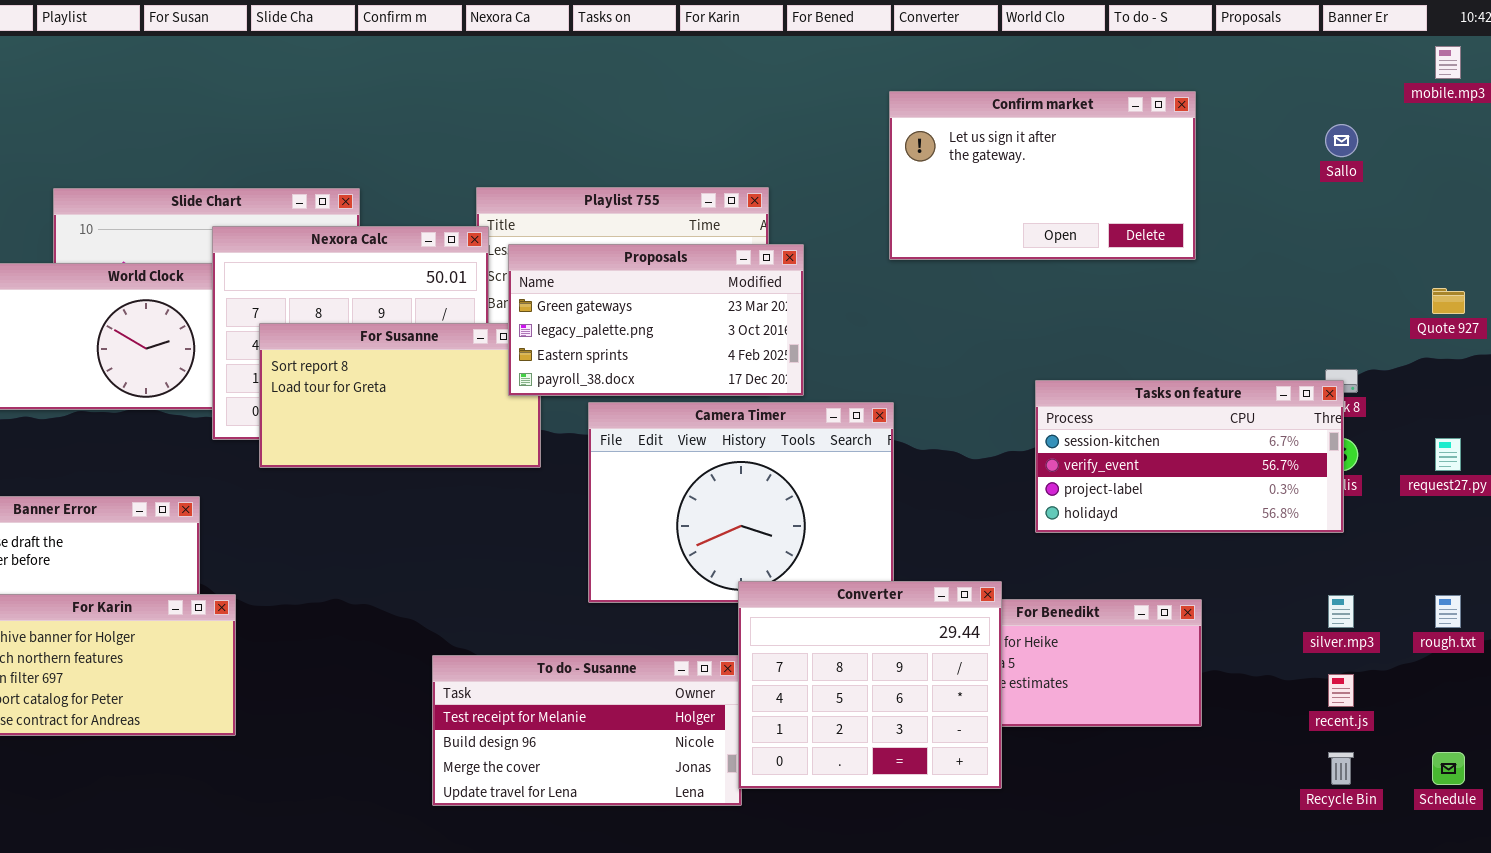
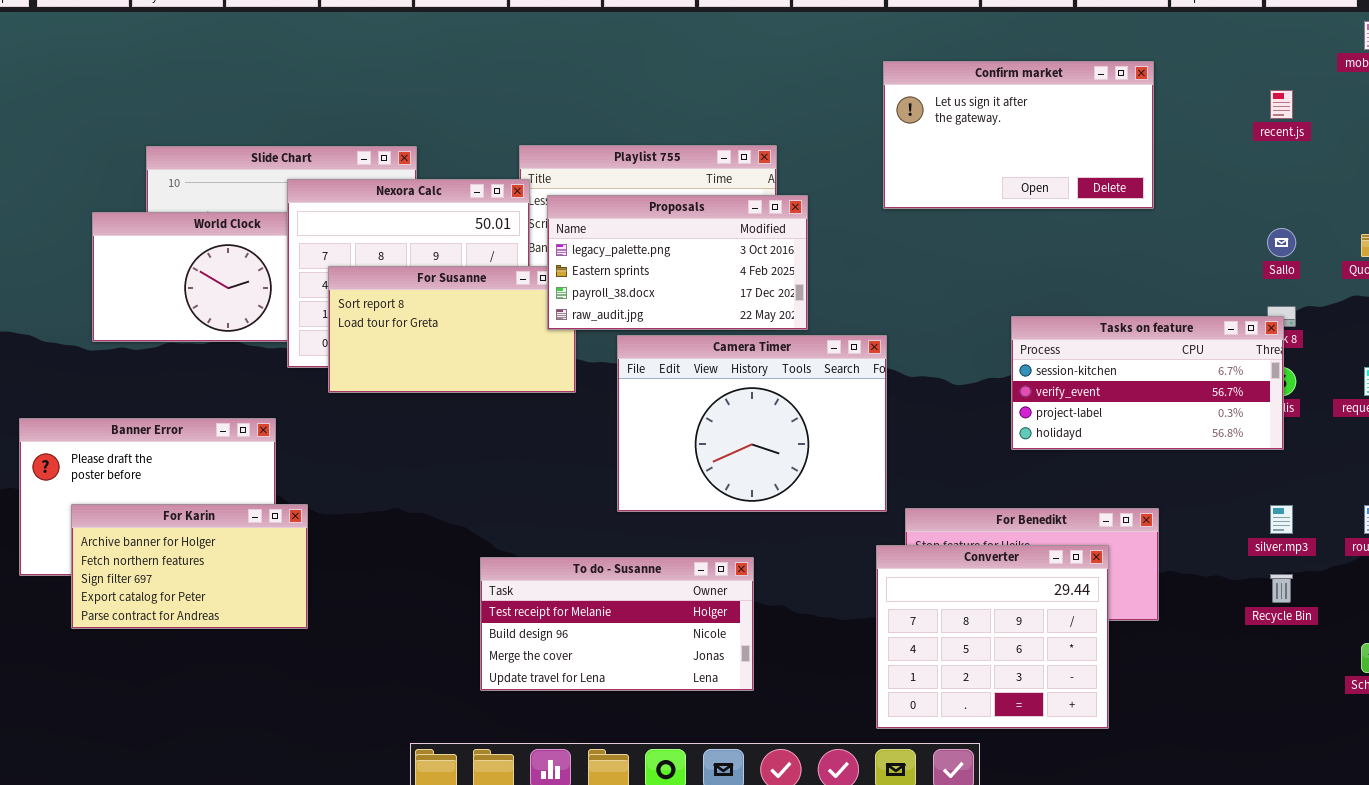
Sallo: [1325,124,1358,157] -> [1267,228,1296,257], moved
Proposals: [508,244,804,396] -> [547,195,808,330], scrolled down 1 row
Converter: [738,581,1002,789] -> [876,545,1109,729], moved
recent.js: [1328,674,1354,707] -> [1270,90,1293,119], moved
Recycle Bin: [1328,752,1354,785] -> [1270,574,1293,603], moved

